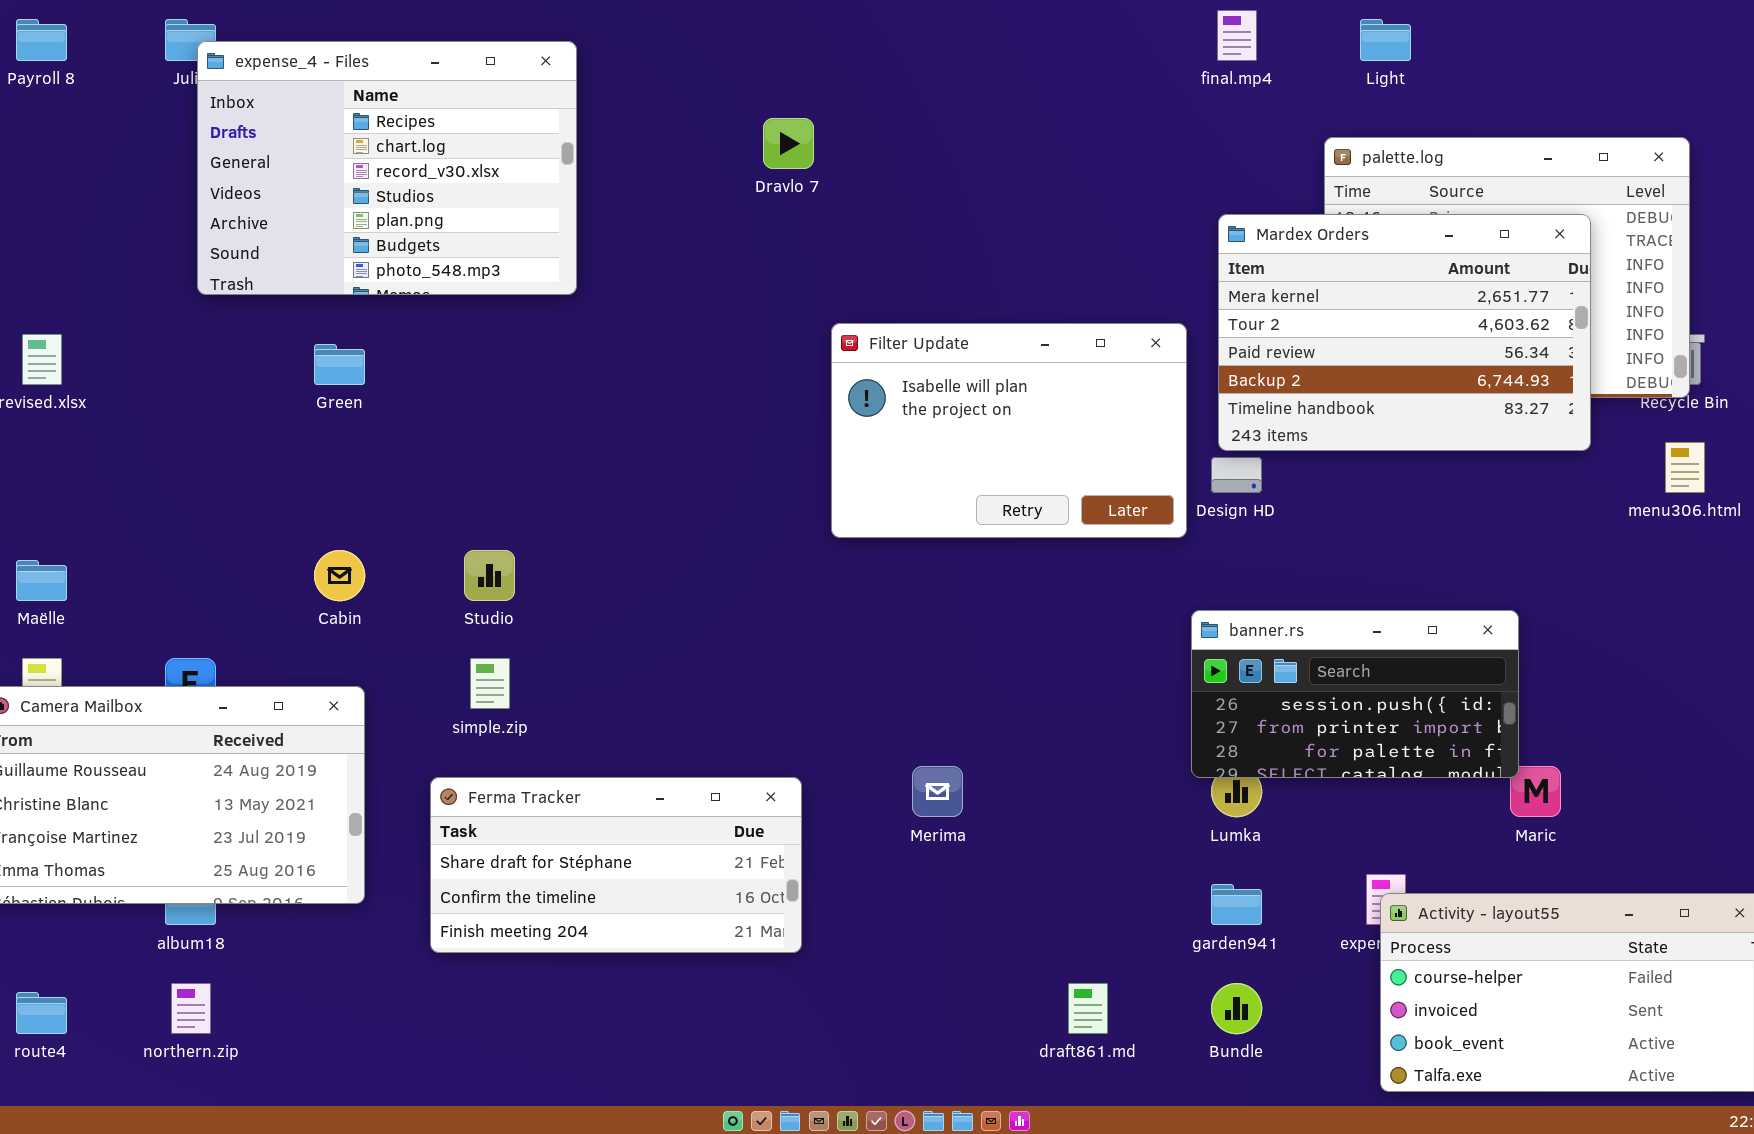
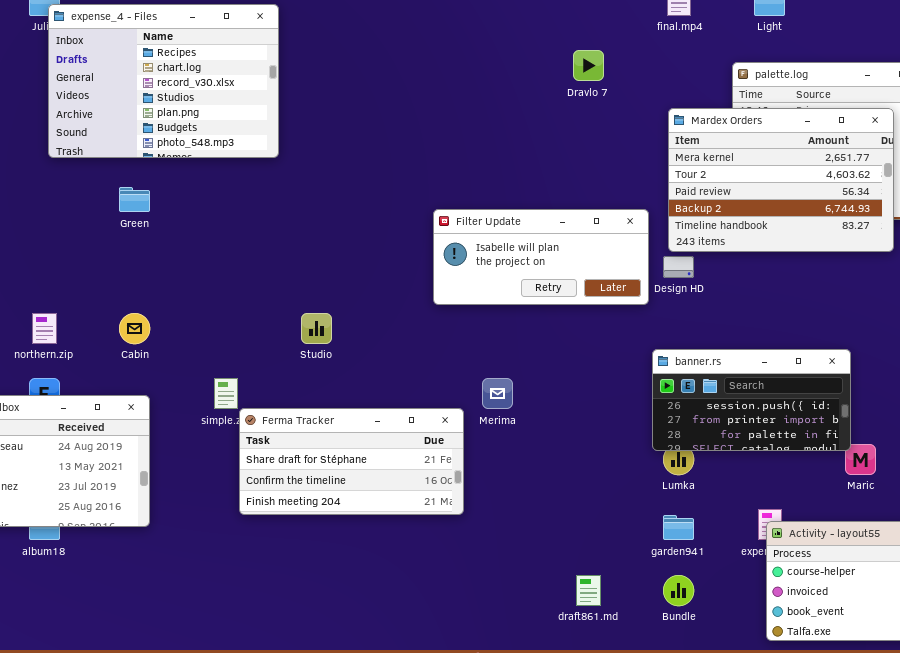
Dravlo 7: [763,118,814,169] -> [573,50,604,81], moved
Filter Update: [831,323,1187,538] -> [433,209,649,305], resized
Studio: [464,550,515,601] -> [301,313,332,344], moved
Merima: [912,766,963,817] -> [482,378,513,409], moved
Ferma Tracker: [430,777,802,953] -> [239,408,464,515], moved
northern.zip: [171,983,211,1034] -> [32,313,57,344], moved

